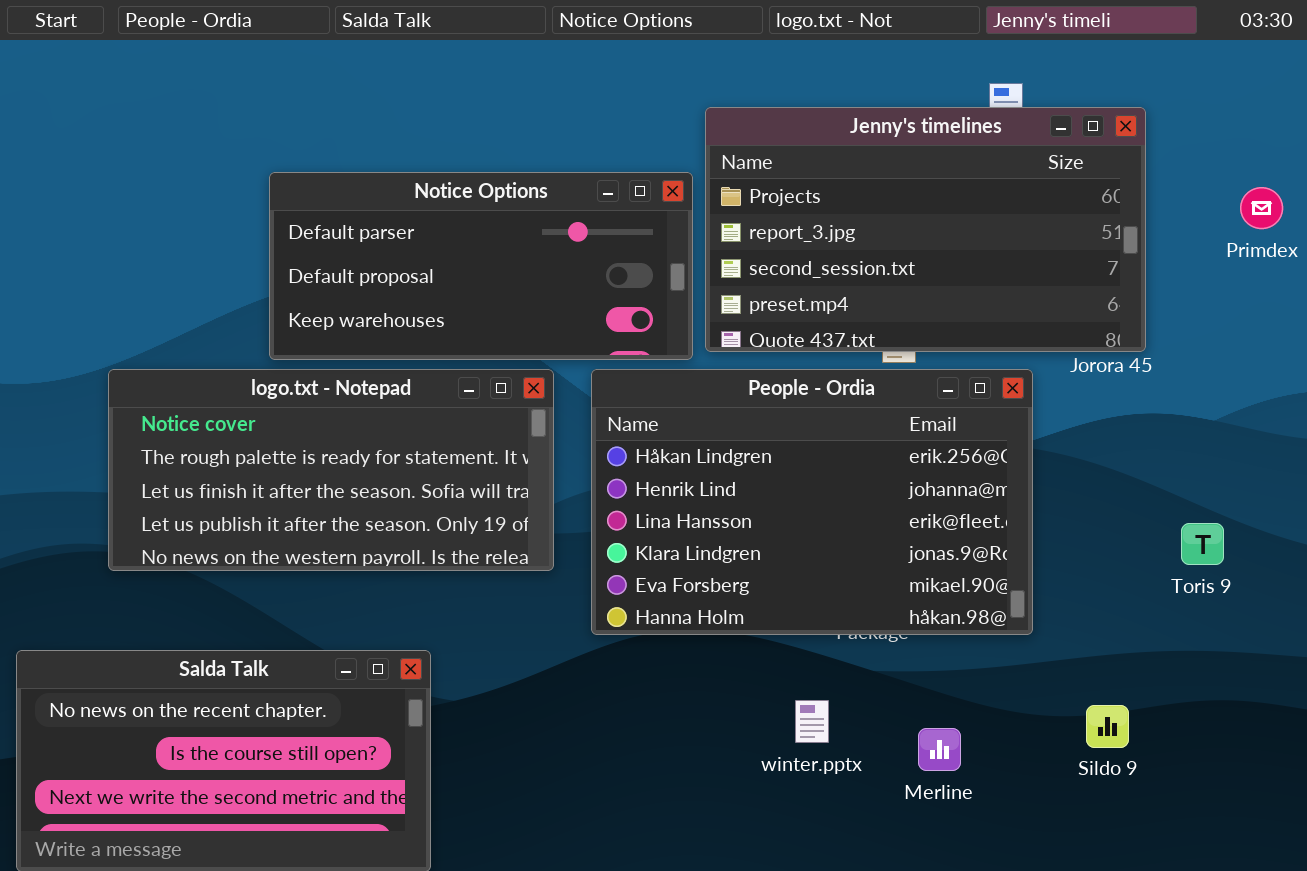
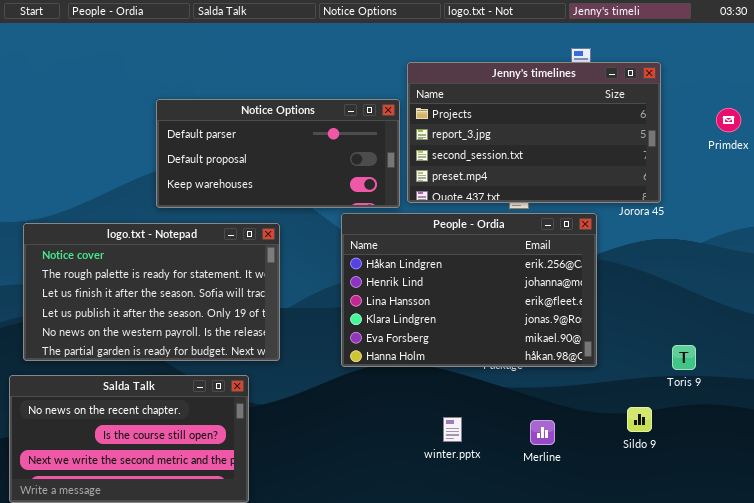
logo.txt - Notepad: [108,369,554,571] -> [23,223,280,361], moved, resized
Toris 9: [1181,523,1224,565] -> [672,345,696,370], moved
winter.pptx: [795,700,829,743] -> [443,417,462,442], moved

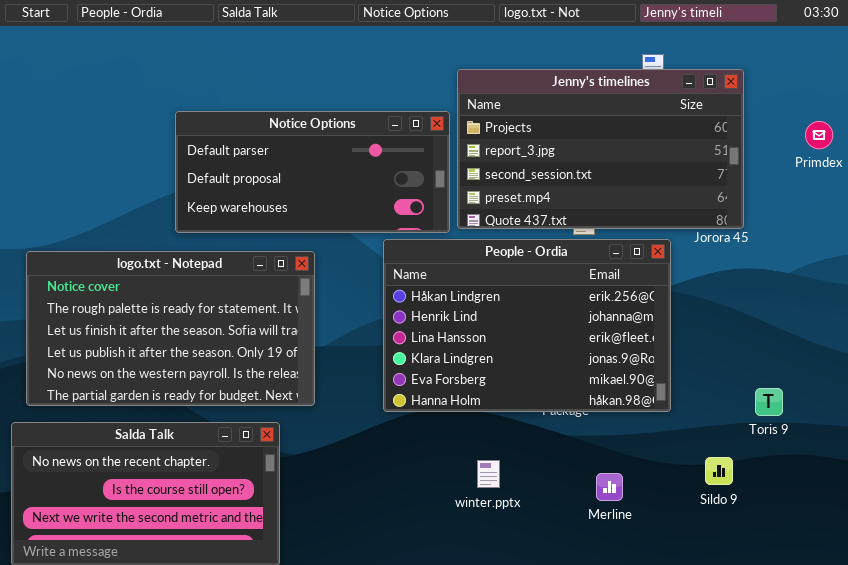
winter.pptx: [443,417,462,442] -> [477,460,500,488], moved

